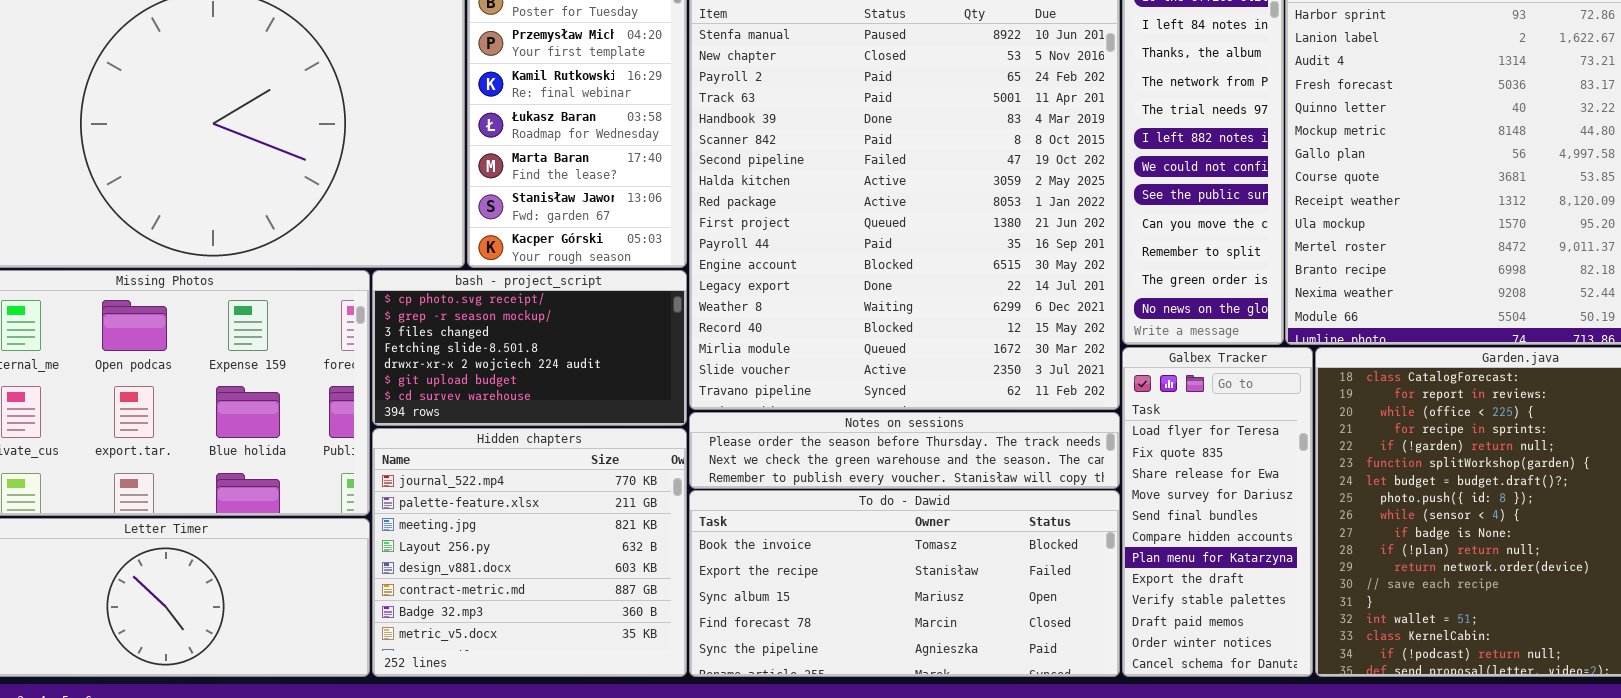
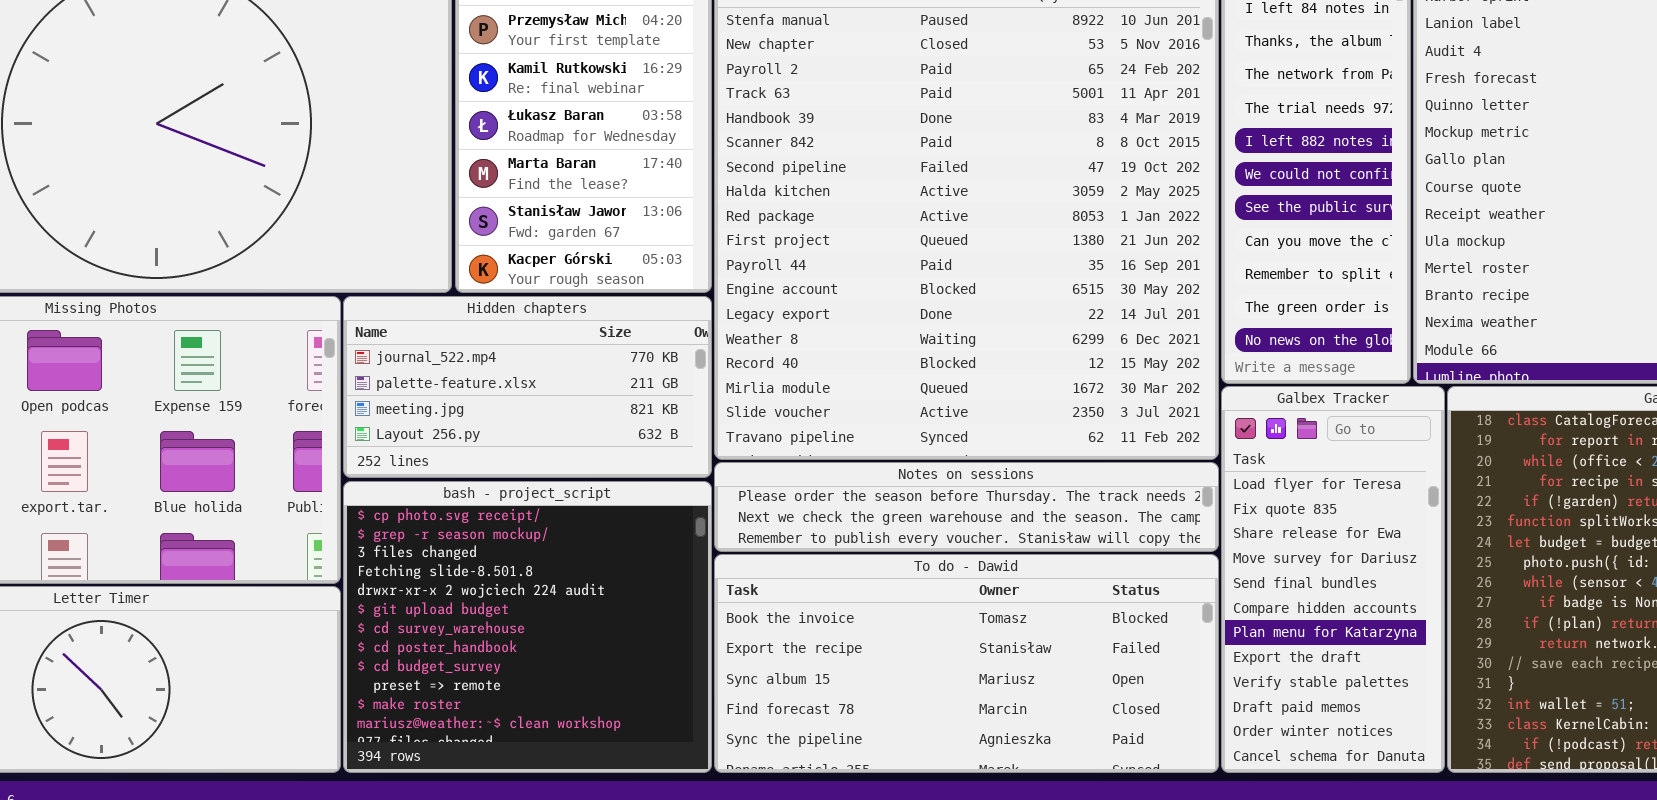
bash - project_script: [372,270,687,426] -> [343,481,712,773], moved, resized
Hidden chapters: [372,428,687,677] -> [343,296,712,478], moved, resized

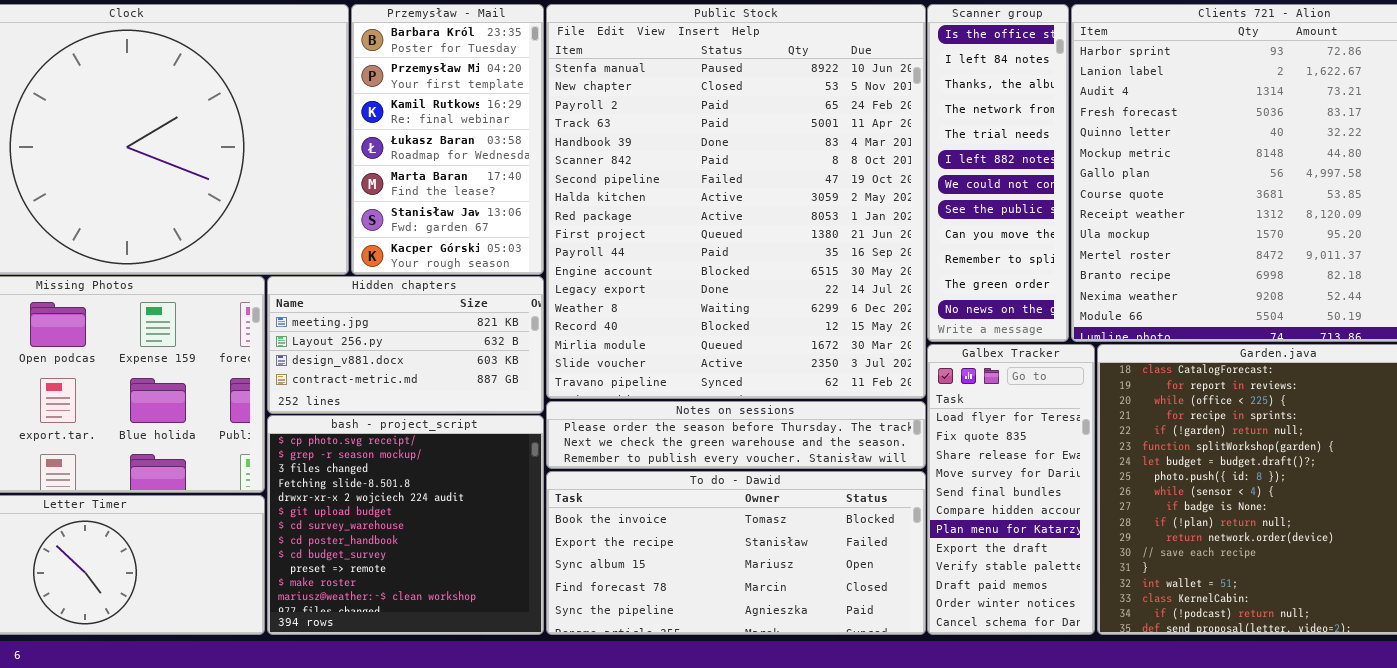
Hidden chapters: [343,296,712,478] -> [267,276,544,414], scrolled down 2 rows

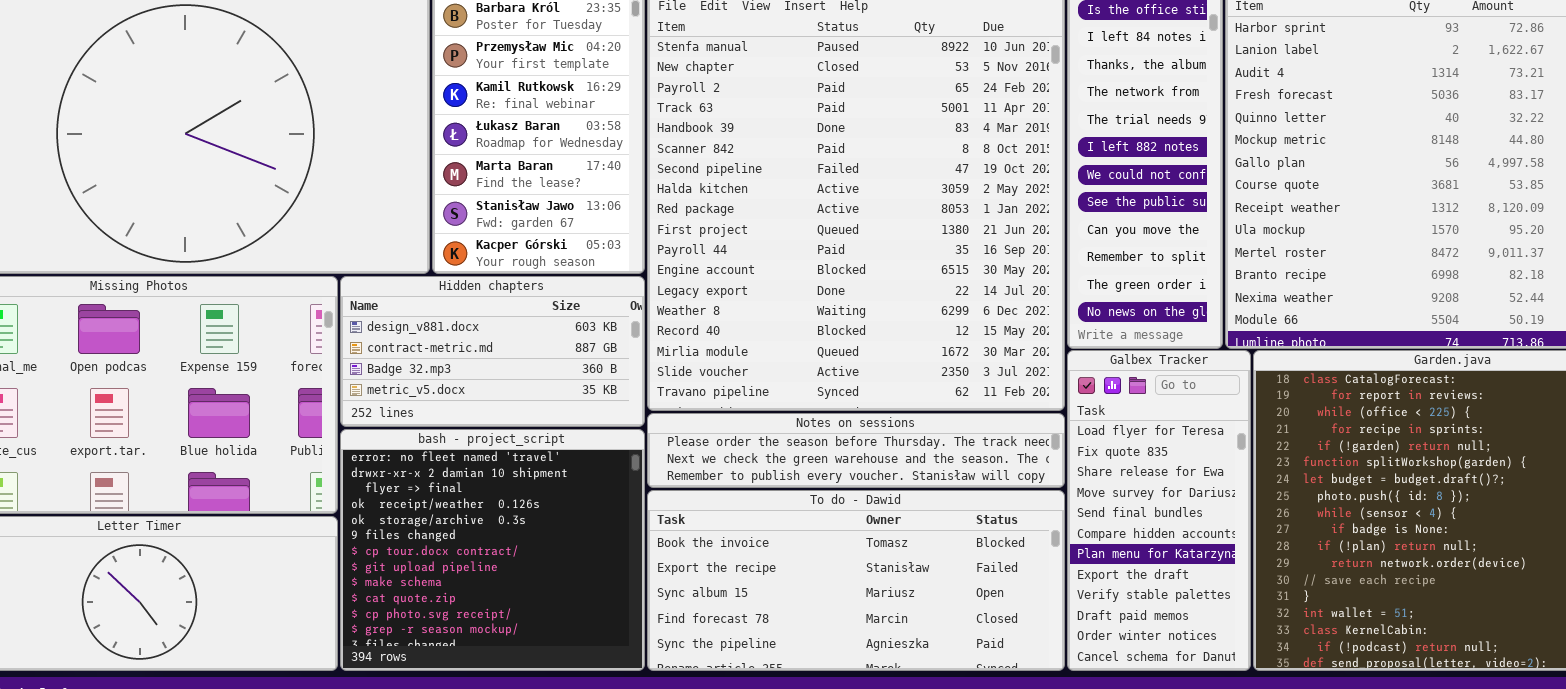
Hidden chapters: [267,276,544,414] -> [340,276,645,427], scrolled down 2 rows
bash - project_script: [267,415,544,635] -> [340,429,645,671], scrolled up 10 rows

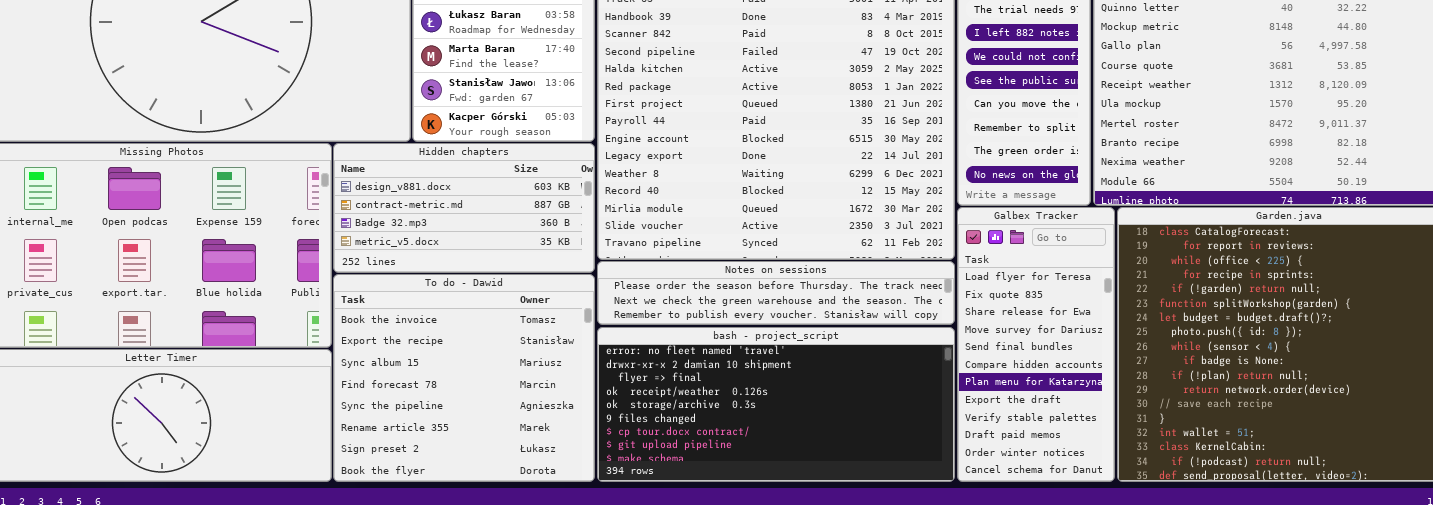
bash - project_script: [340,429,645,671] -> [597,327,955,482], moved, resized
To do - Dawid: [647,490,1065,671] -> [333,274,595,482], moved, resized

